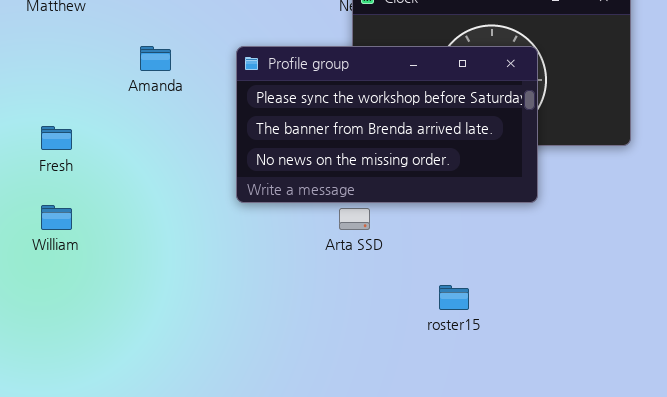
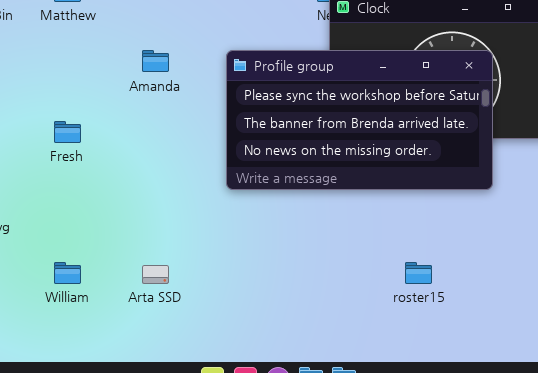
William: [41,205,72,230] -> [54,262,81,284], moved
Arta SSD: [339,208,370,230] -> [142,265,169,284], moved

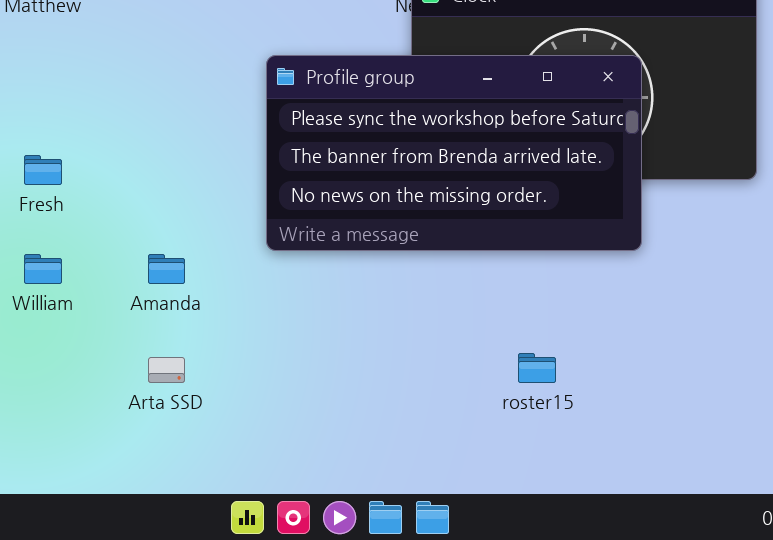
Amanda: [142,50,169,72] -> [148,254,185,284], moved
William: [54,262,81,284] -> [24,254,62,284], moved

